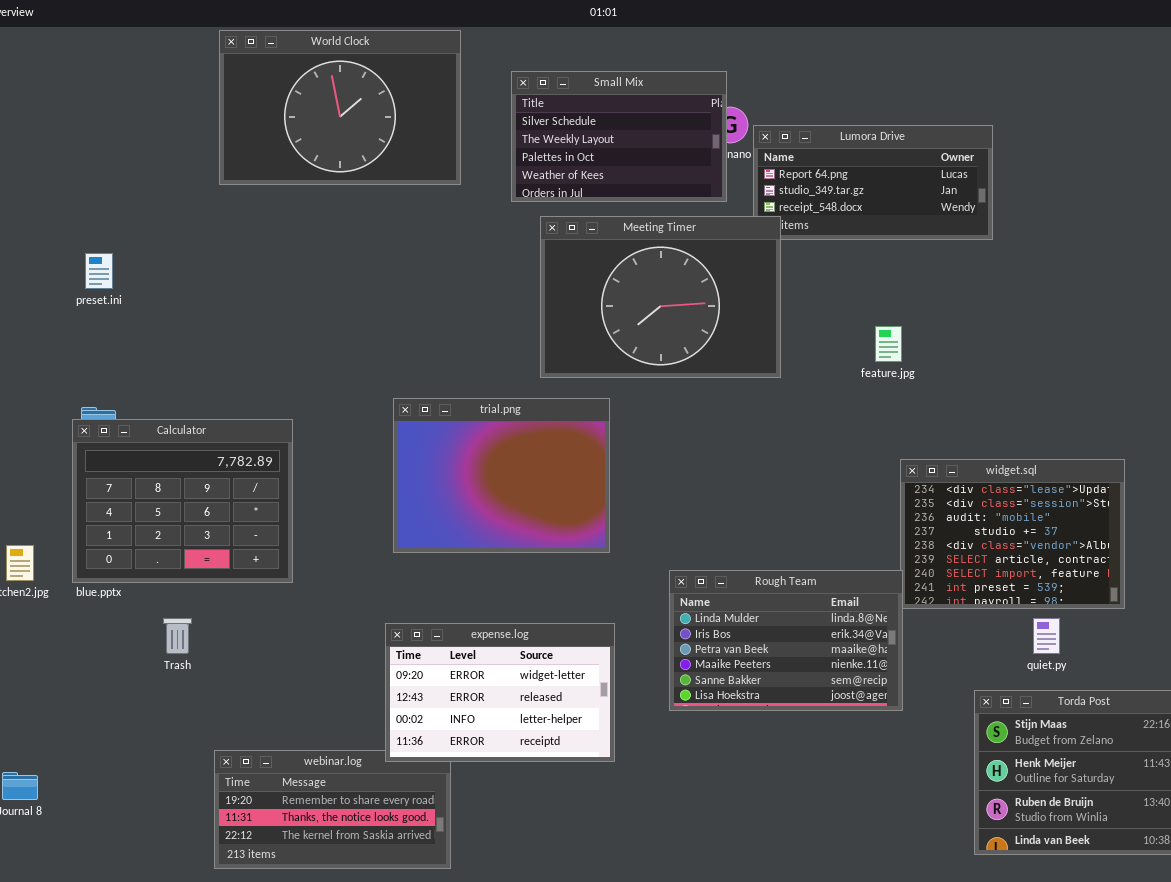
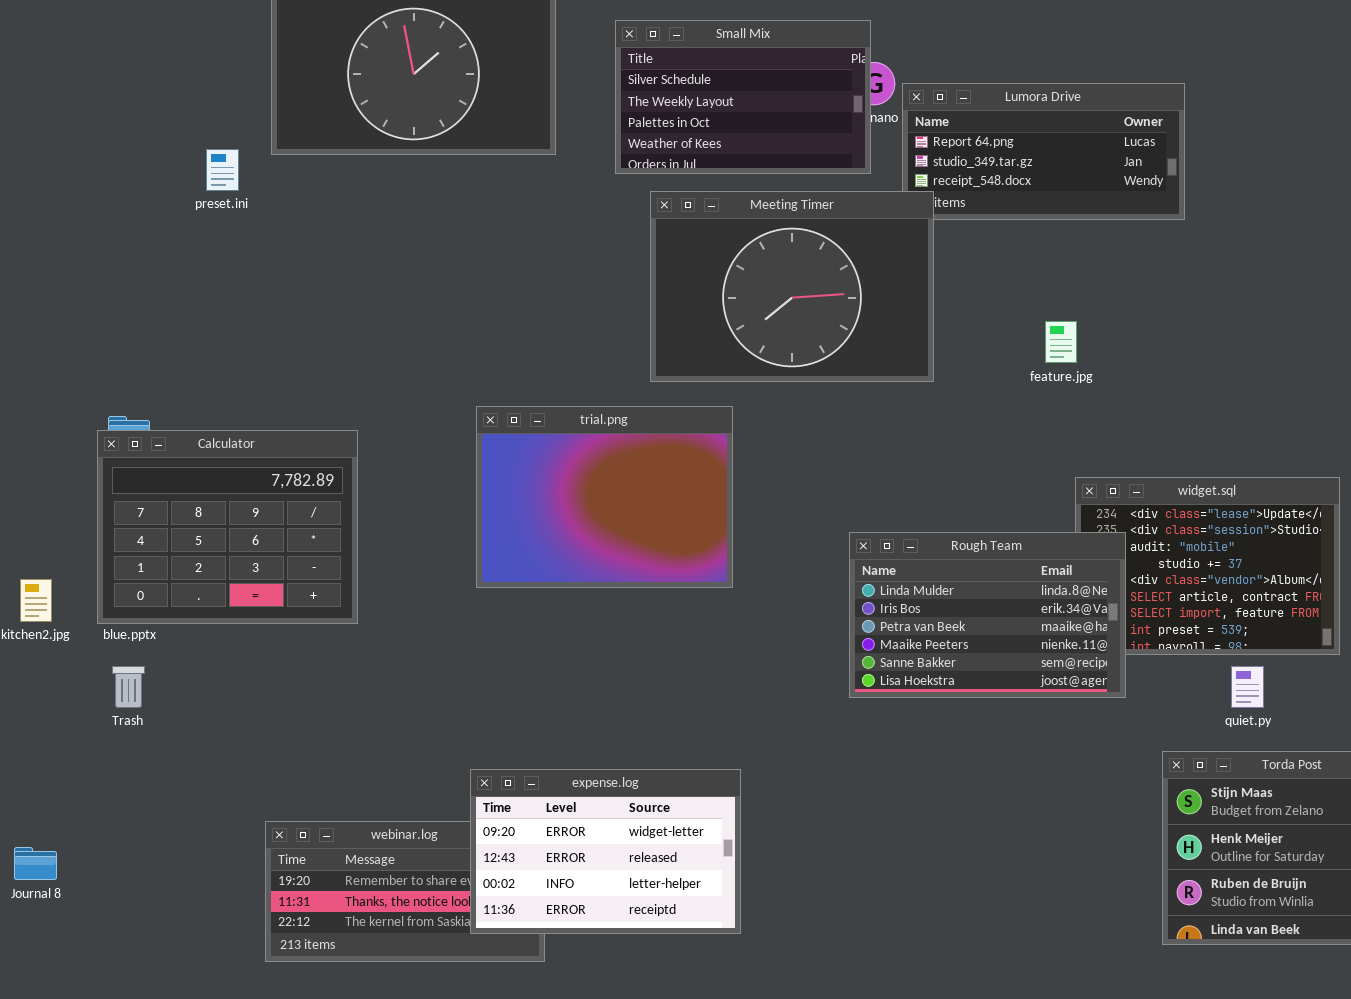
preset.ini: [85,253,113,289] -> [206,149,239,191], moved
Rough Team: [669,570,903,711] -> [849,532,1126,698], moved
Trash: [163,618,192,654] -> [112,666,145,708], moved
expense.log: [385,623,615,762] -> [470,769,741,934], moved

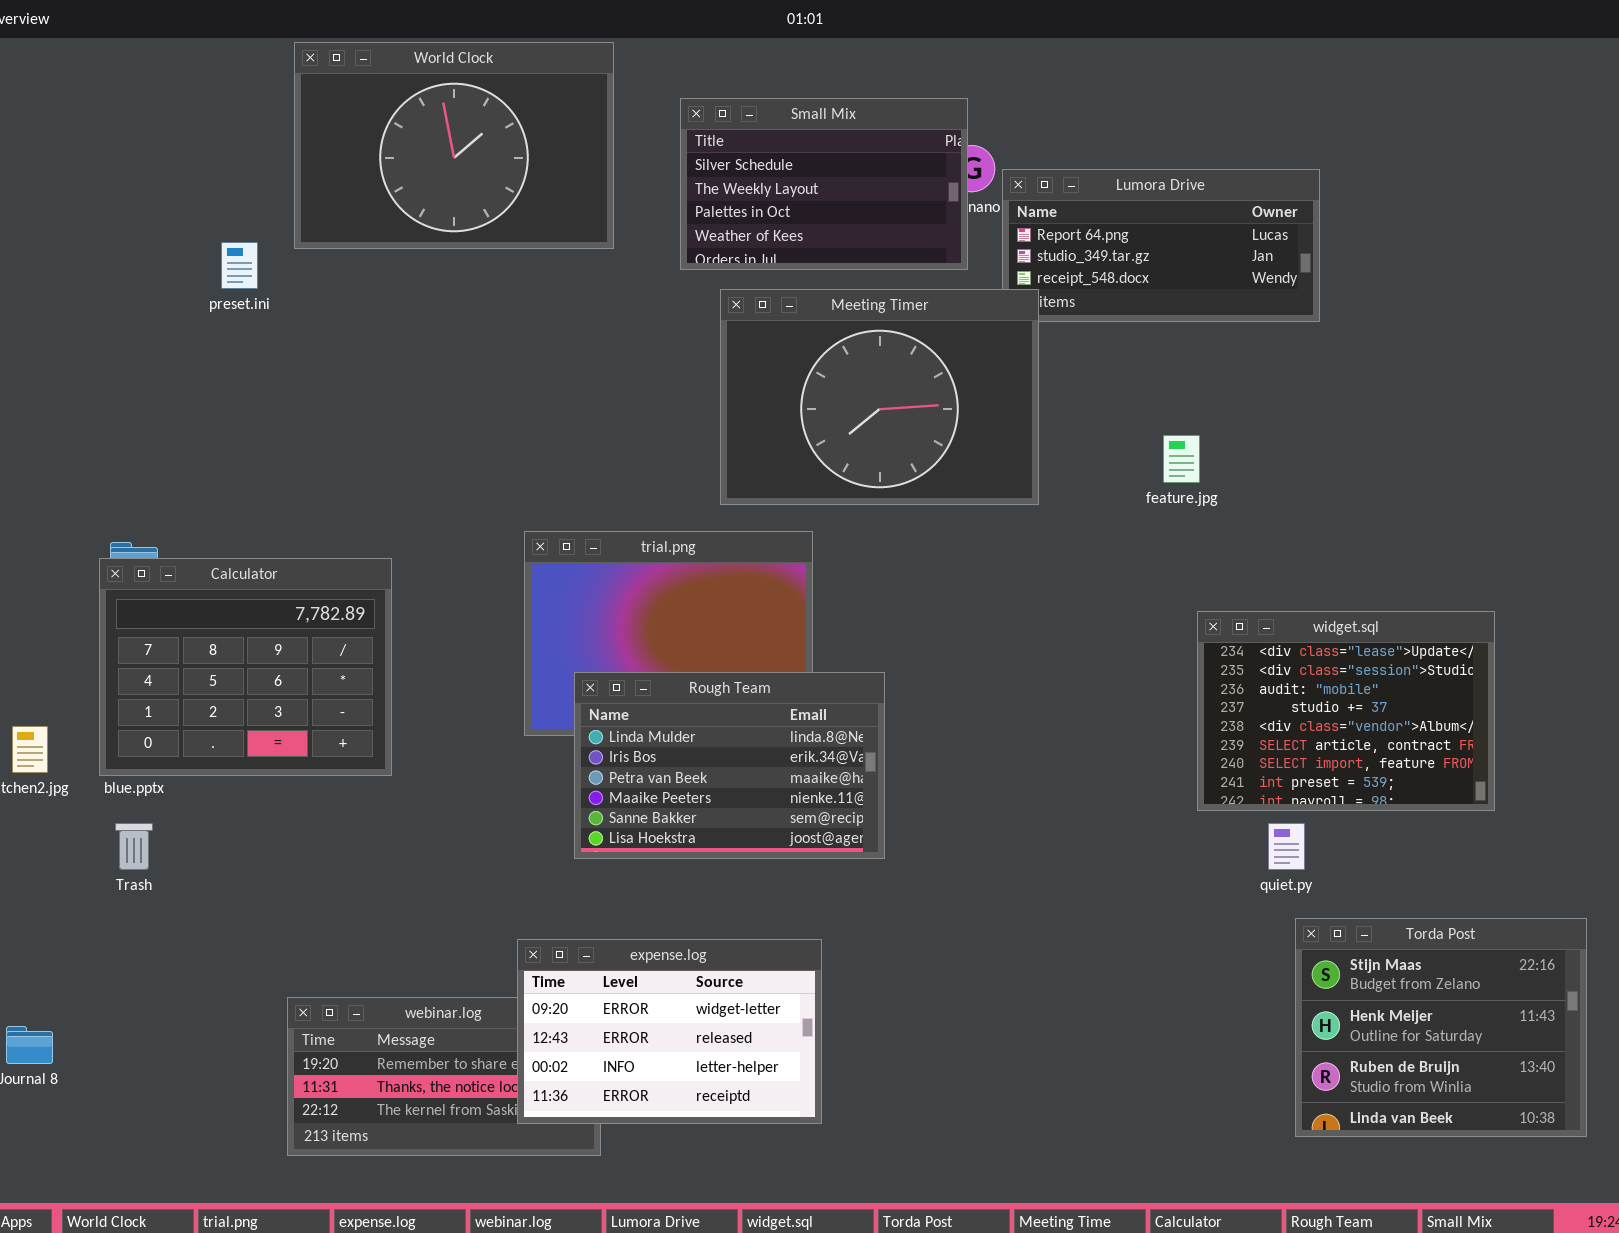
Rough Team: [849,532,1126,698] -> [574,672,885,859], moved
quiet.py: [1231,666,1264,708] -> [1268,823,1305,870], moved

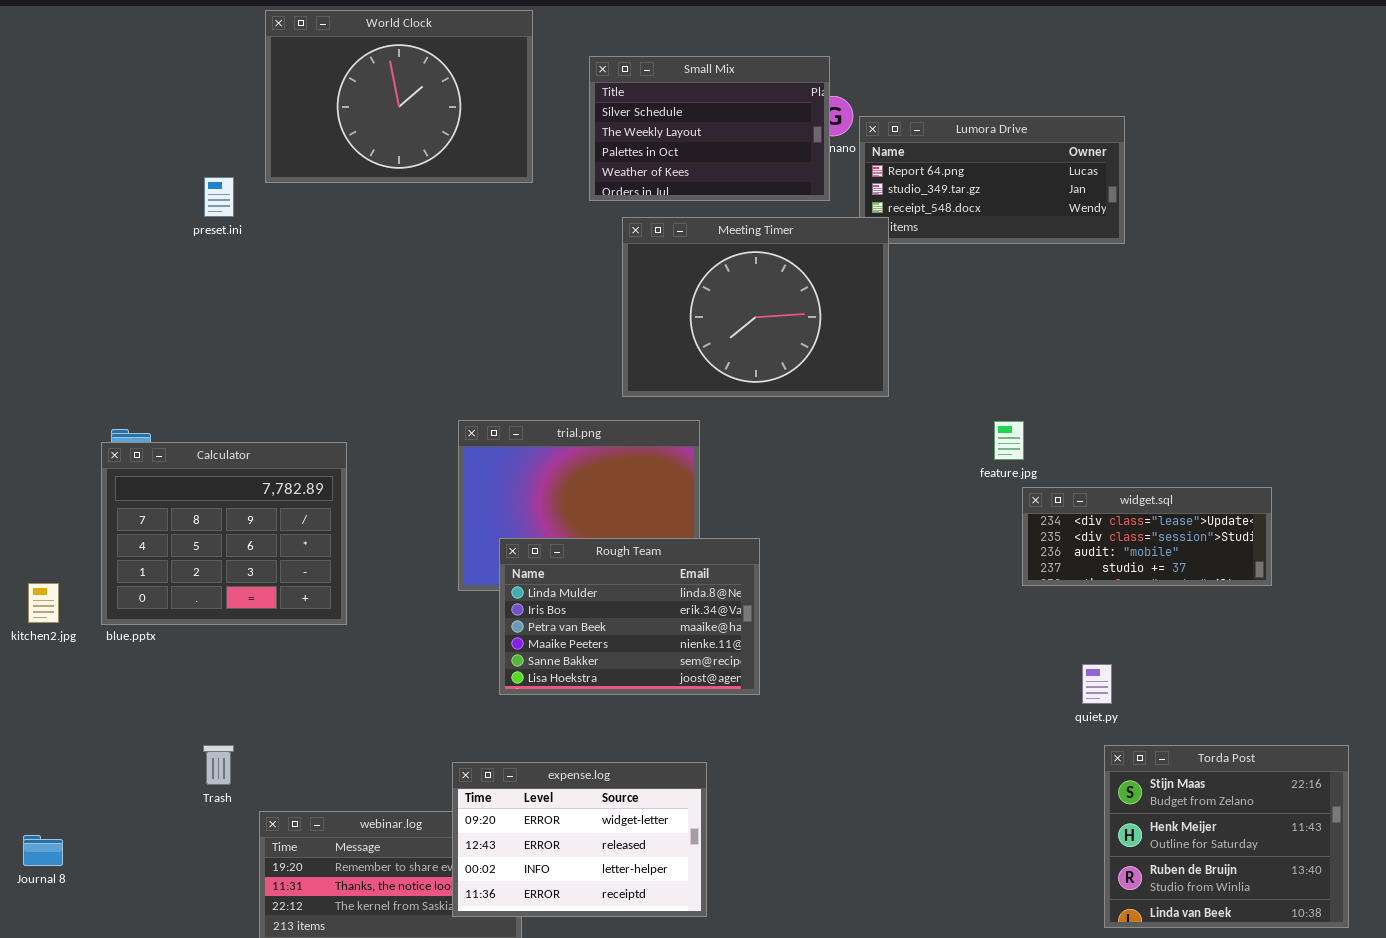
feature.jpg: [1163,435,1200,483] -> [994,421,1024,460], moved
widget.sql: [1197,611,1495,811] -> [1022,487,1272,586], resized
Trash: [115,823,153,870] -> [203,745,234,785], moved

